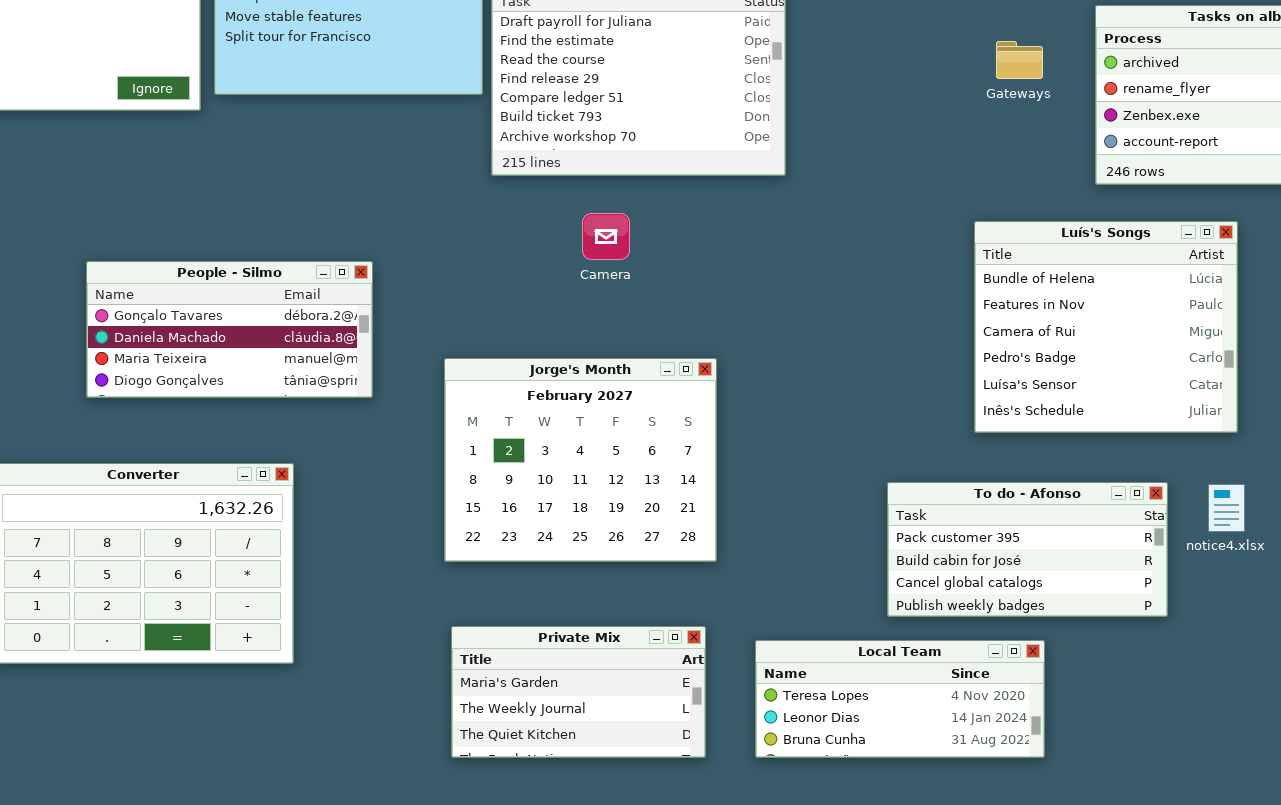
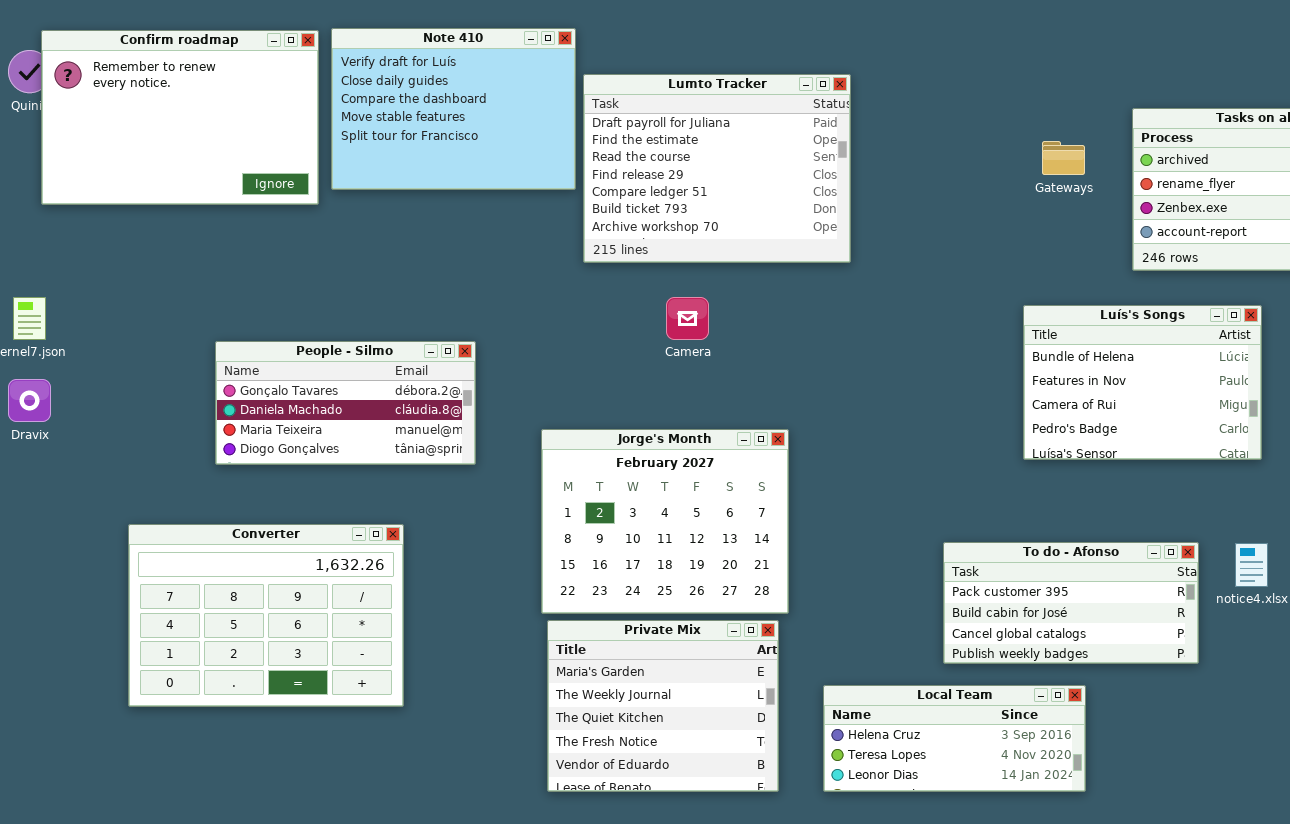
Luís's Songs: [974,221,1238,433] -> [1023,305,1262,460], resized
Private Mix: [451,626,706,758] -> [547,620,779,792], resized
Local Team: [755,640,1045,758] -> [823,685,1086,792], scrolled up 1 row

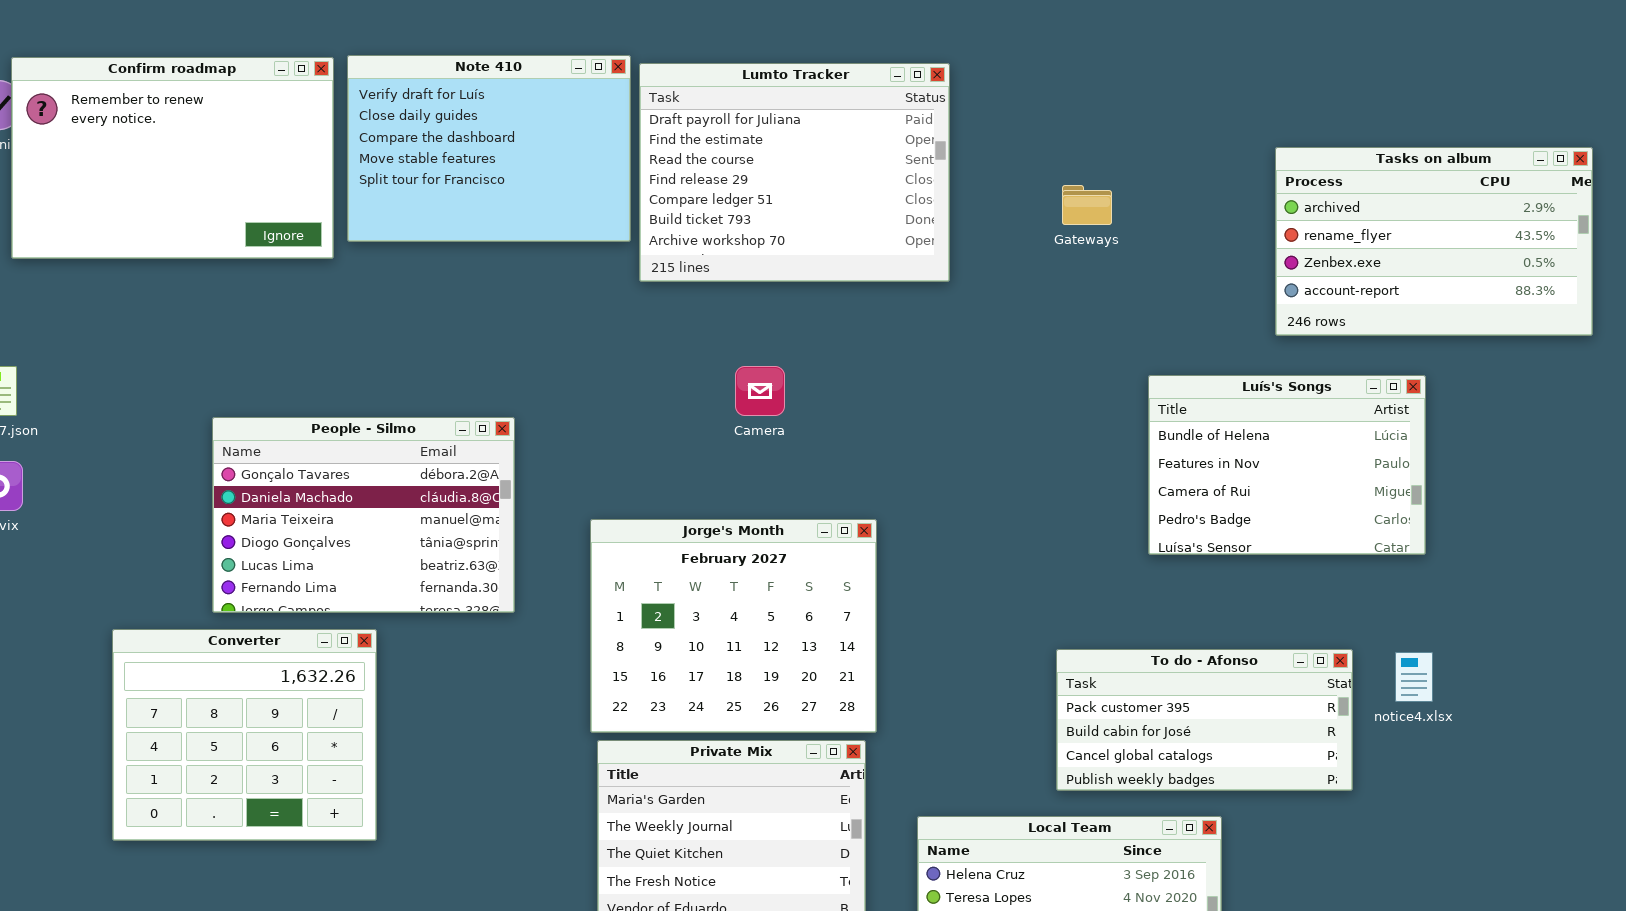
Lumto Tracker: [583,74,851,263] -> [639,63,950,282], moved
Gateways: [1042,141,1085,175] -> [1062,185,1112,225], moved
People - Silmo: [215,341,476,465] -> [212,417,515,613], resized
Converter: [128,524,404,707] -> [112,629,377,841], resized

